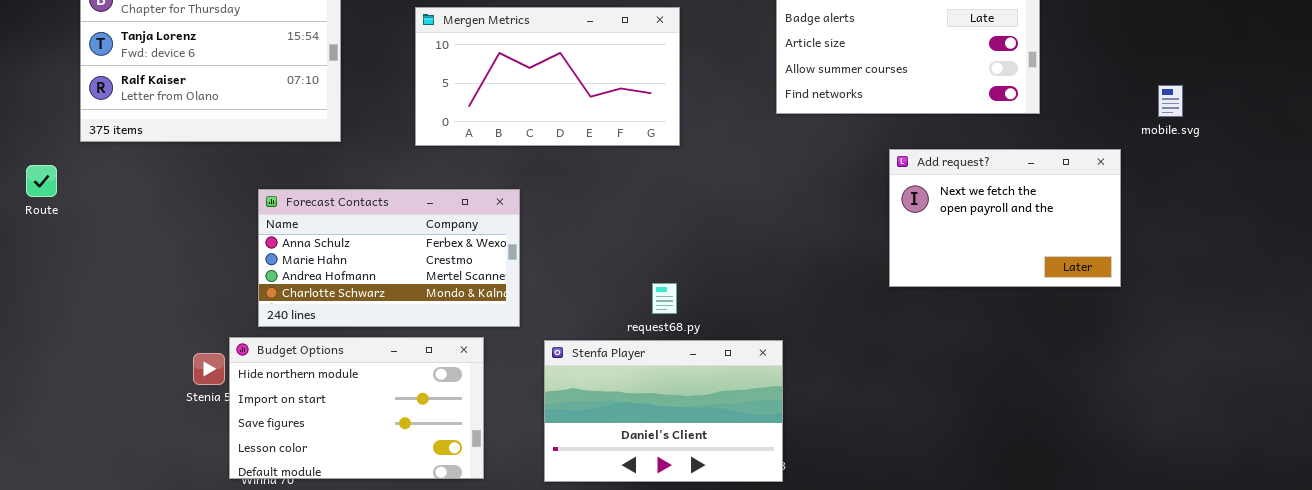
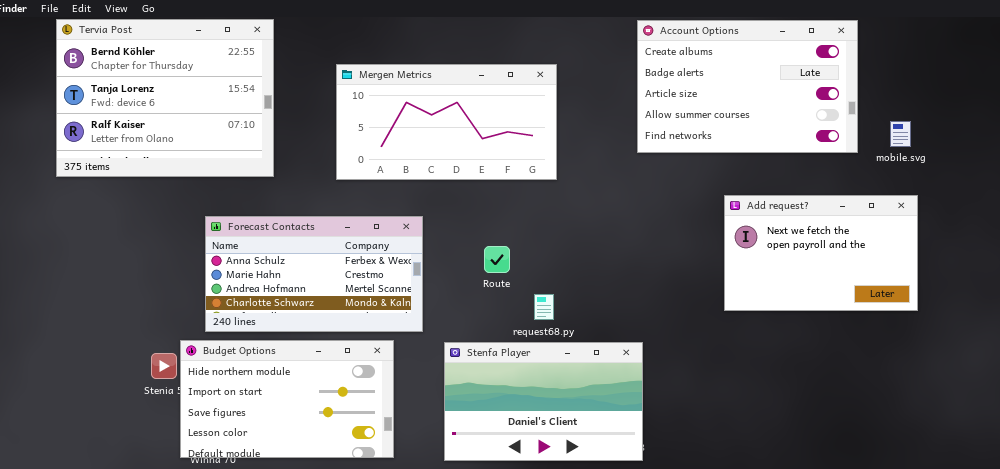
mobile.svg: [1158,85,1183,117] -> [890,121,911,147], moved
Add request?: [889,149,1121,287] -> [724,195,918,311], moved
Route: [26,165,57,197] -> [484,246,510,273], moved

